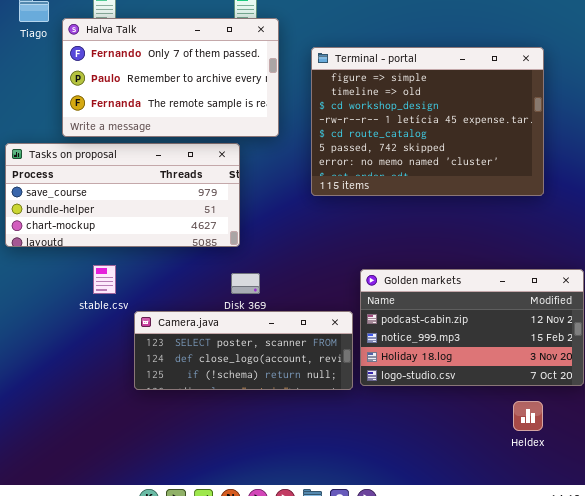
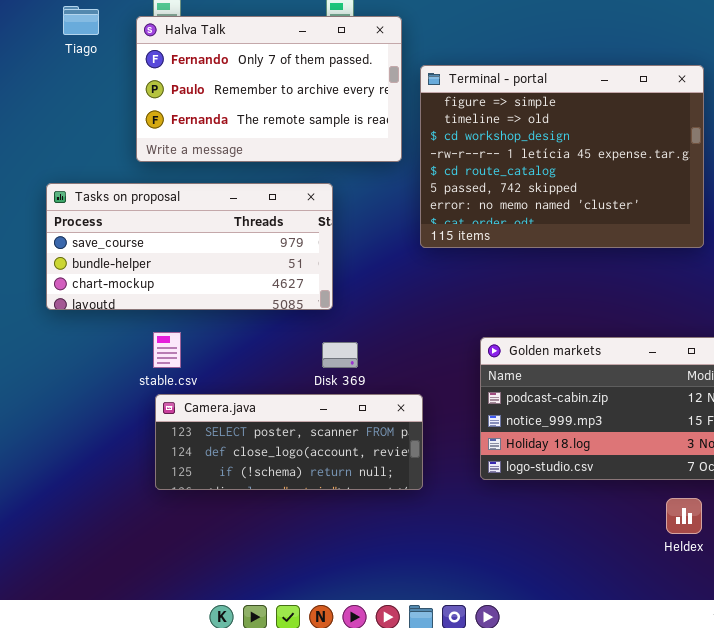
Halva Talk: [62,18,279,137] -> [136,16,402,162], moved
Camera.java: [134,311,353,390] -> [155,394,423,490], moved

